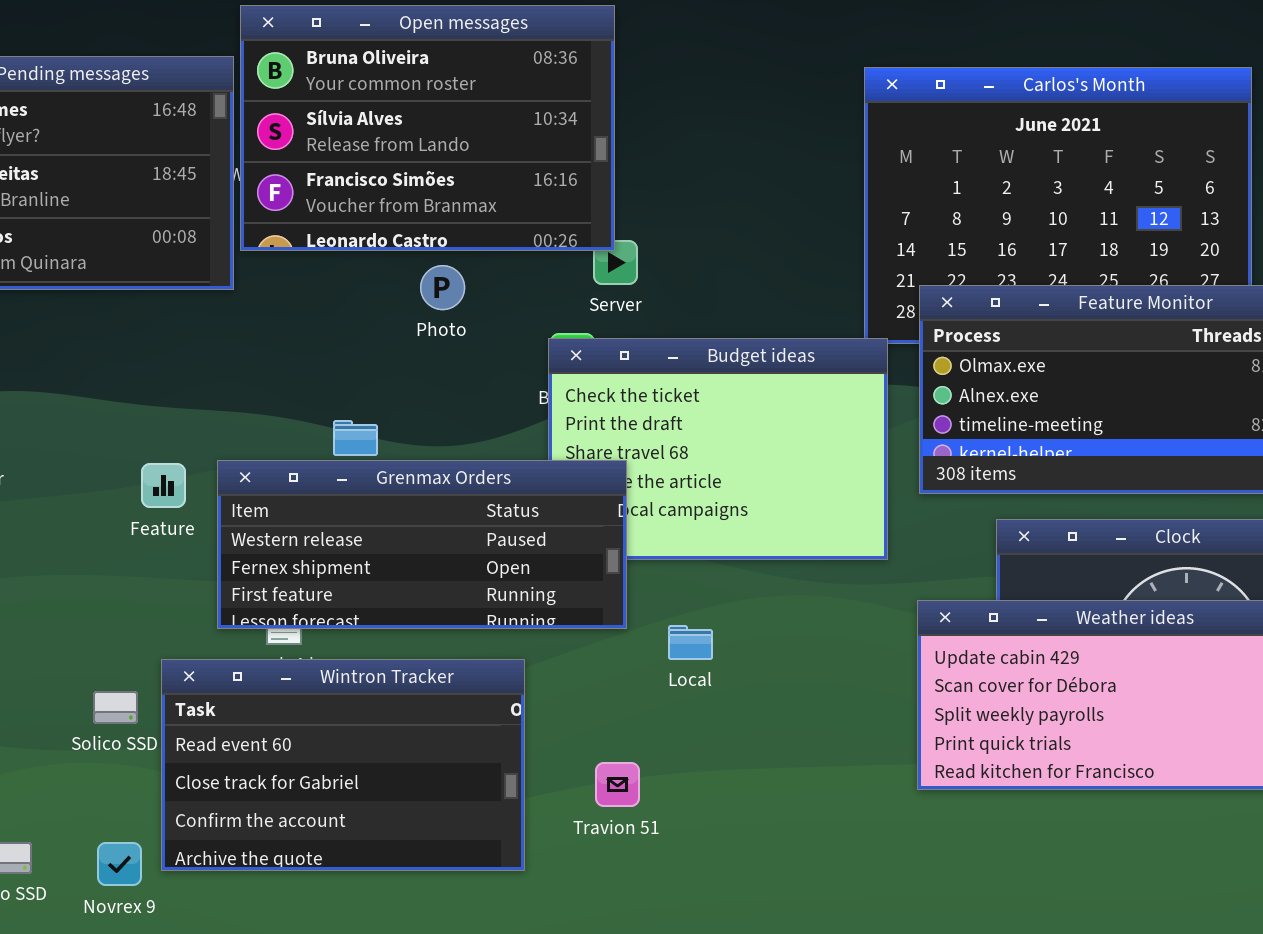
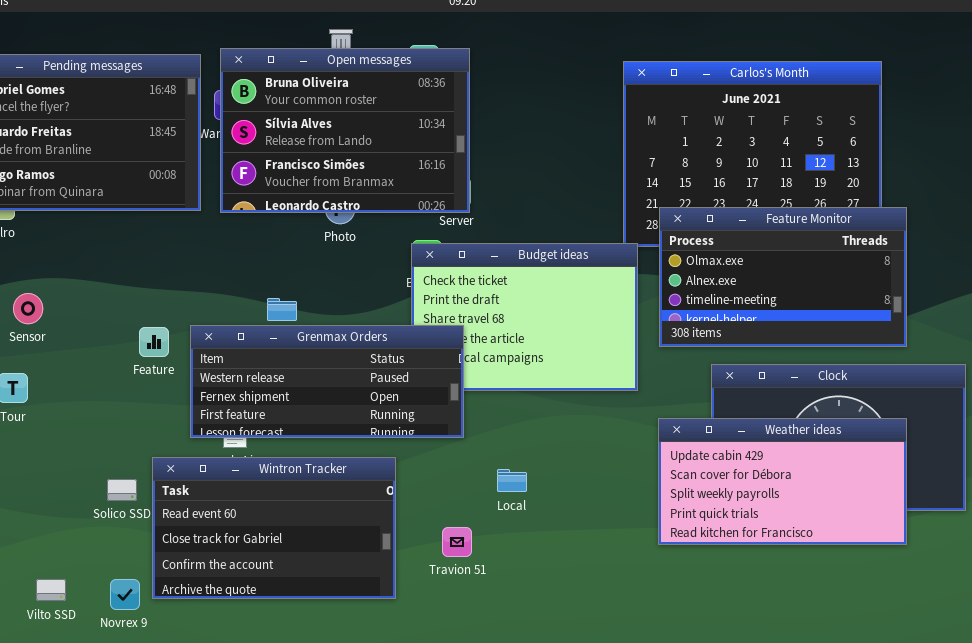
Open messages: [240,5,615,251] -> [220,48,470,213], moved
Local: [668,625,713,660] -> [497,469,527,492], moved

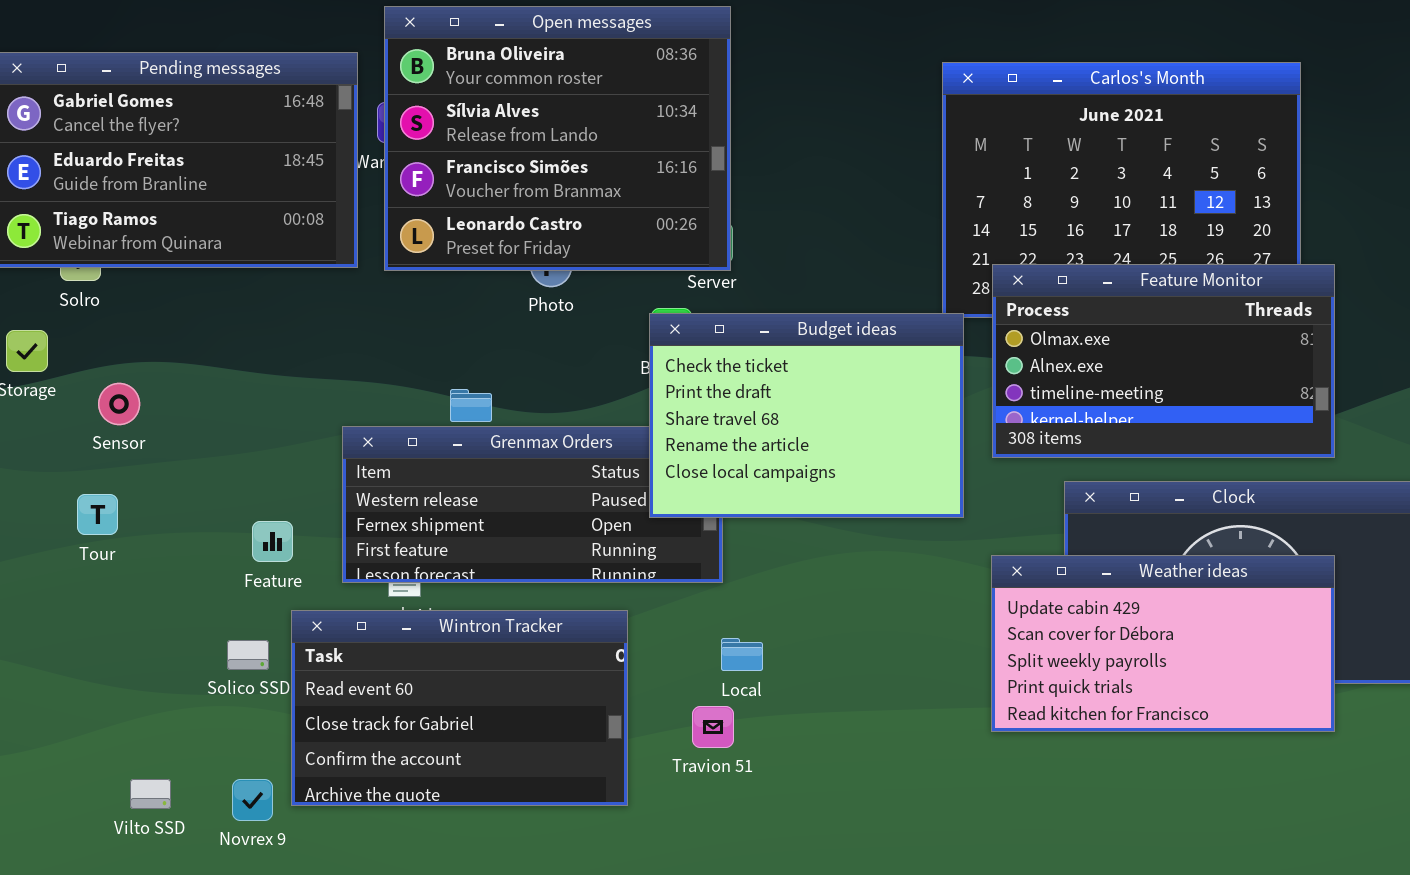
Open messages: [220,48,470,213] -> [384,6,731,271], resized
Budget ideas: [411,243,638,391] -> [649,313,964,518], raised
Feature: [139,327,169,357] -> [252,521,293,562], moved
Local: [497,469,527,492] -> [721,638,763,671], moved

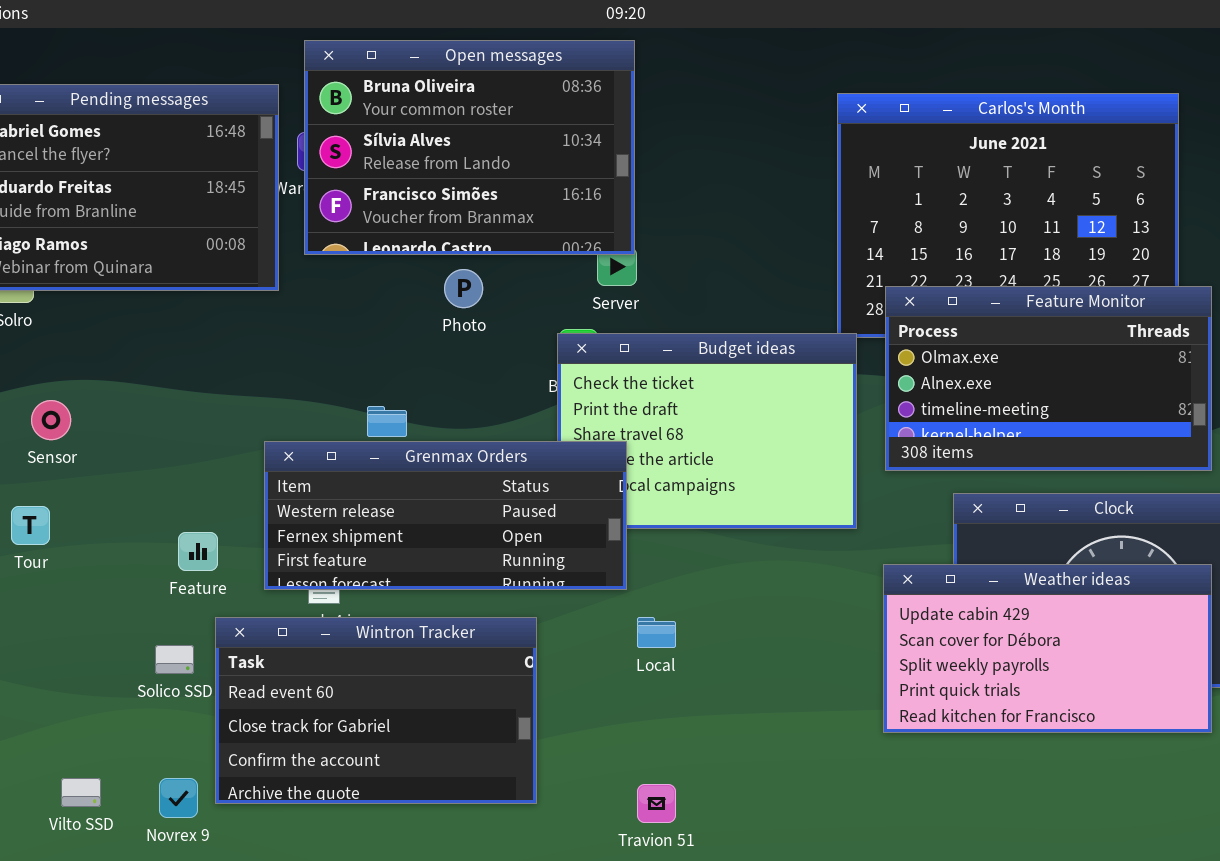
Open messages: [384,6,731,271] -> [304,40,635,255], resized
Grenmax Orders: [342,426,723,583] -> [264,441,627,590], raised
Local: [721,638,763,671] -> [637,617,676,648], moved
Travion 51: [692,706,734,748] -> [637,784,676,823], moved

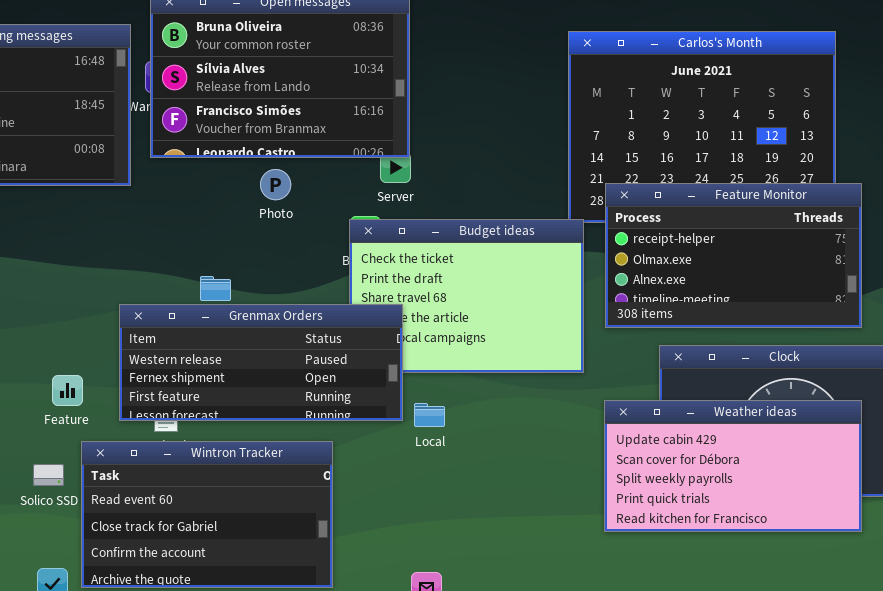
Feature Monitor: [885,286,1212,471] -> [605,183,862,328], scrolled up 1 row
Local: [637,617,676,648] -> [414,403,445,427], moved

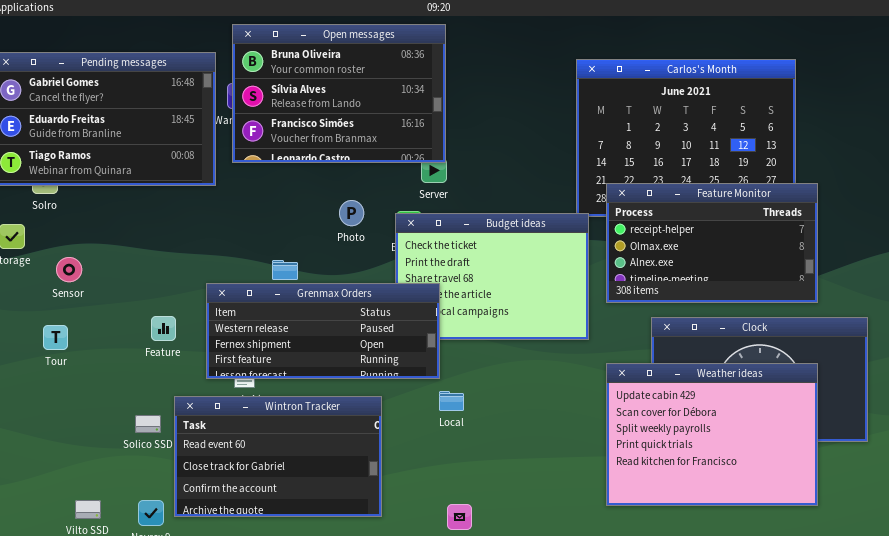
Photo: [260,169,291,200] -> [339,200,364,226], moved
Feature: [52,375,83,406] -> [151,316,176,341], moved
Weather ideas: [604,400,862,532] -> [606,363,818,506], resized
Local: [414,403,445,427] -> [439,391,464,411], moved

